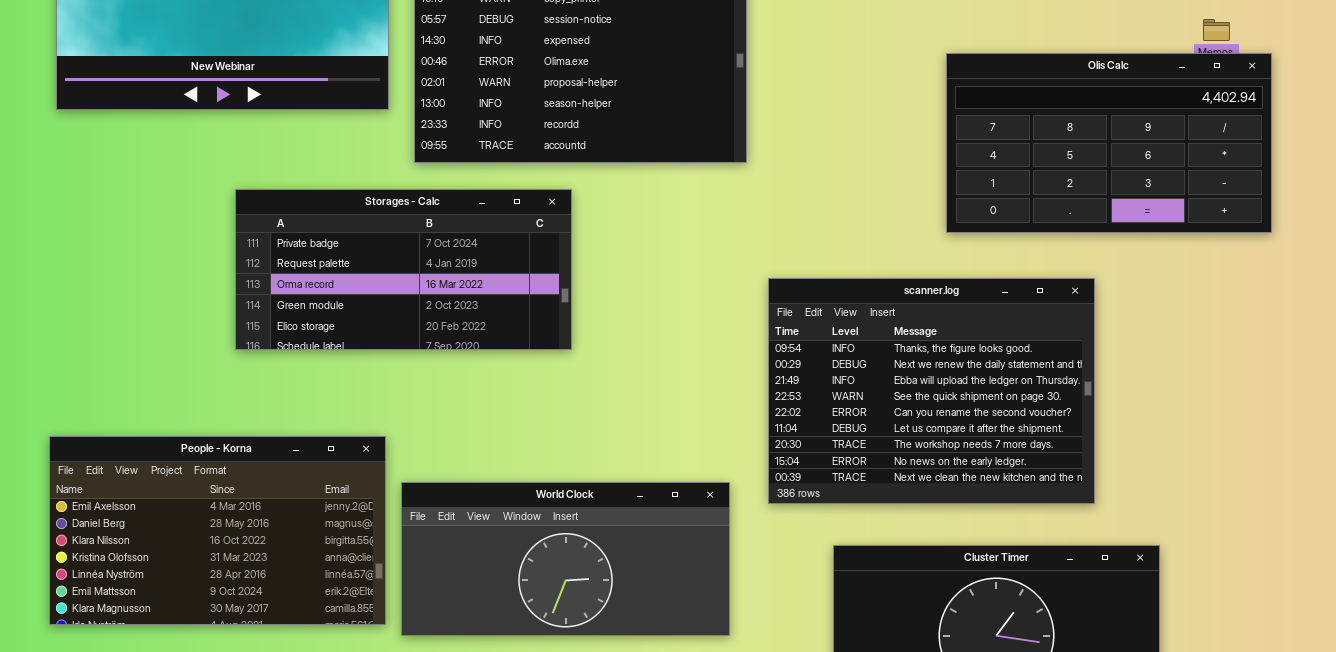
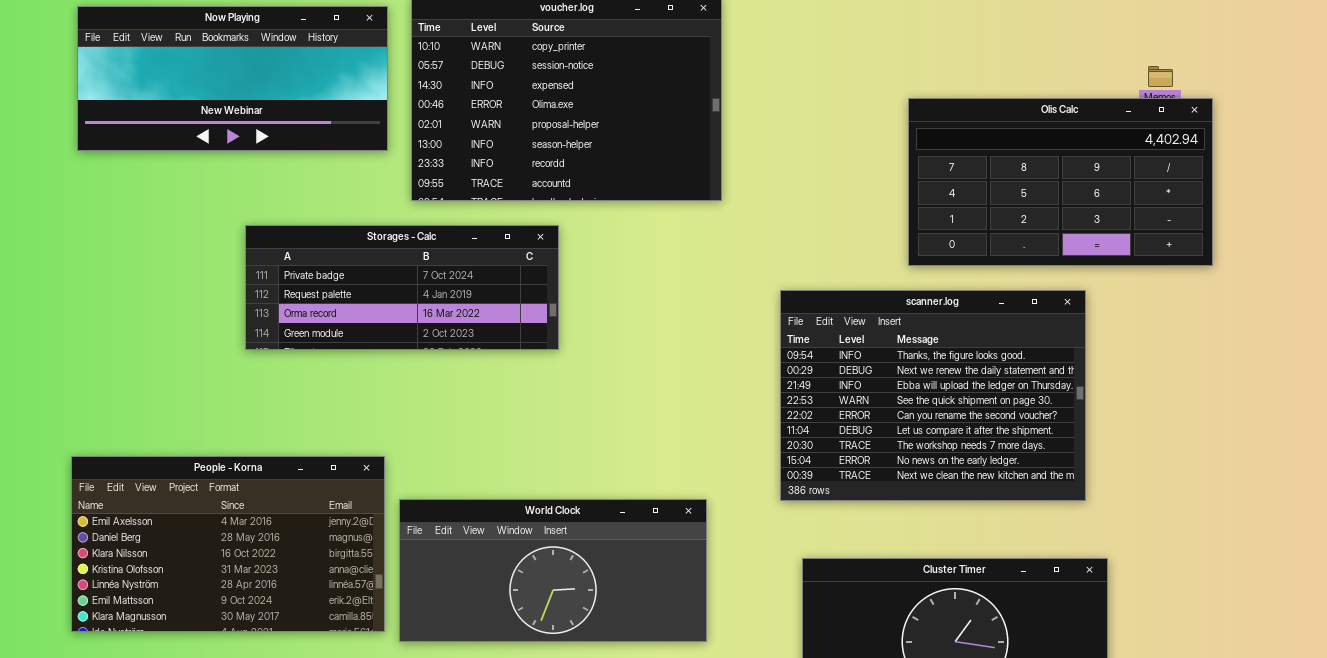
Storages - Calc: [235,189,572,350] -> [245,225,559,350], resized
scanner.log: [768,278,1095,504] -> [780,290,1086,501], moved

